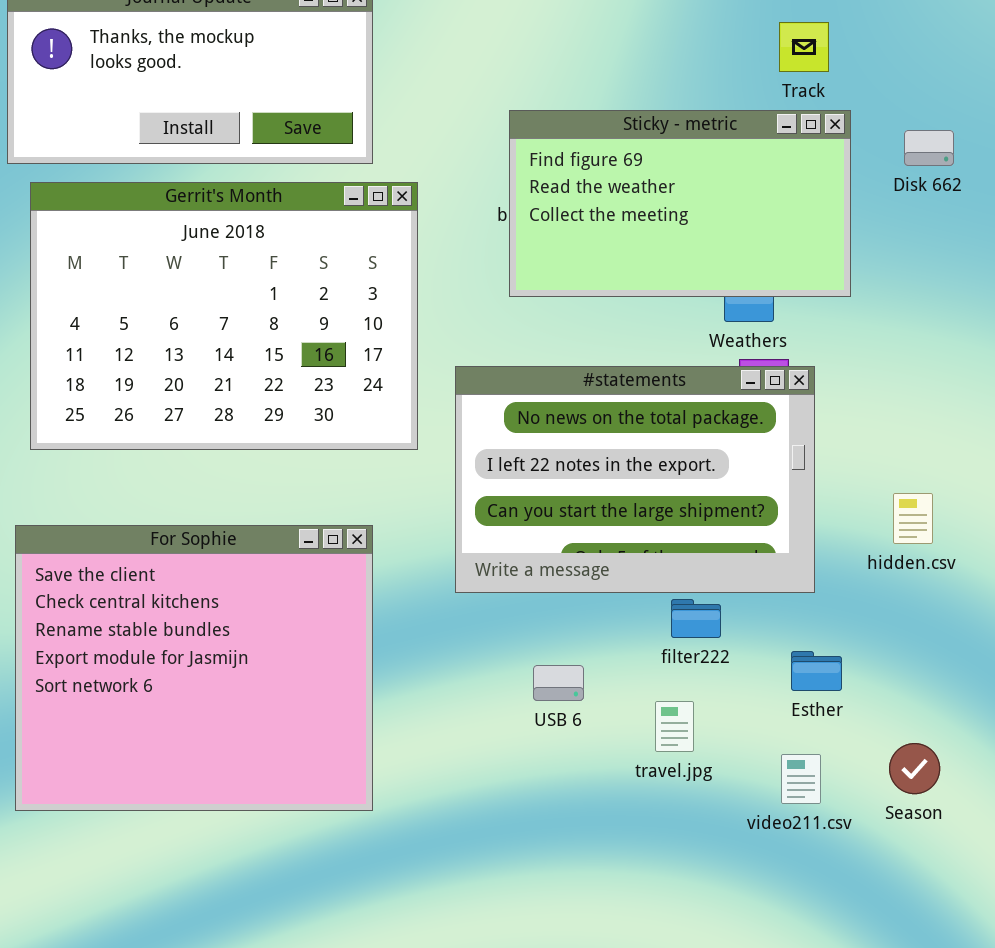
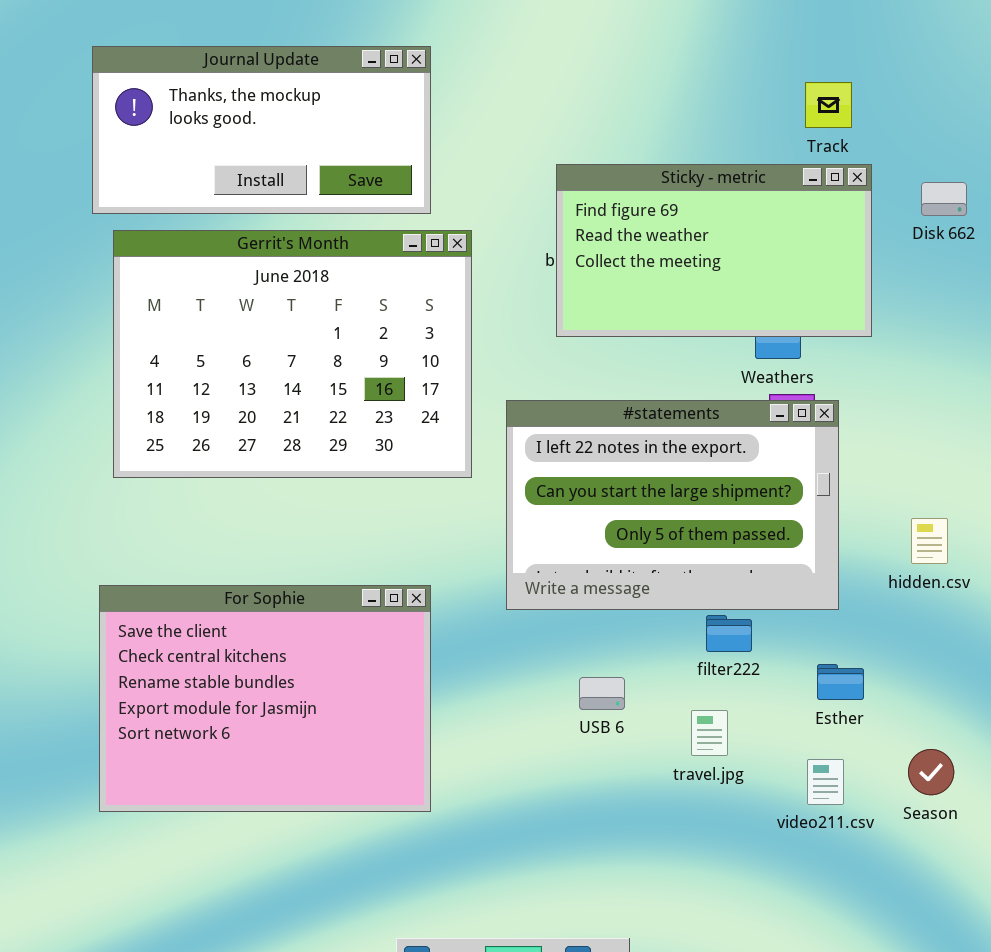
#statements: [455,366,815,593] -> [506,400,839,610], scrolled down 1 row
For Sophie: [15,525,373,811] -> [99,585,431,812], resized

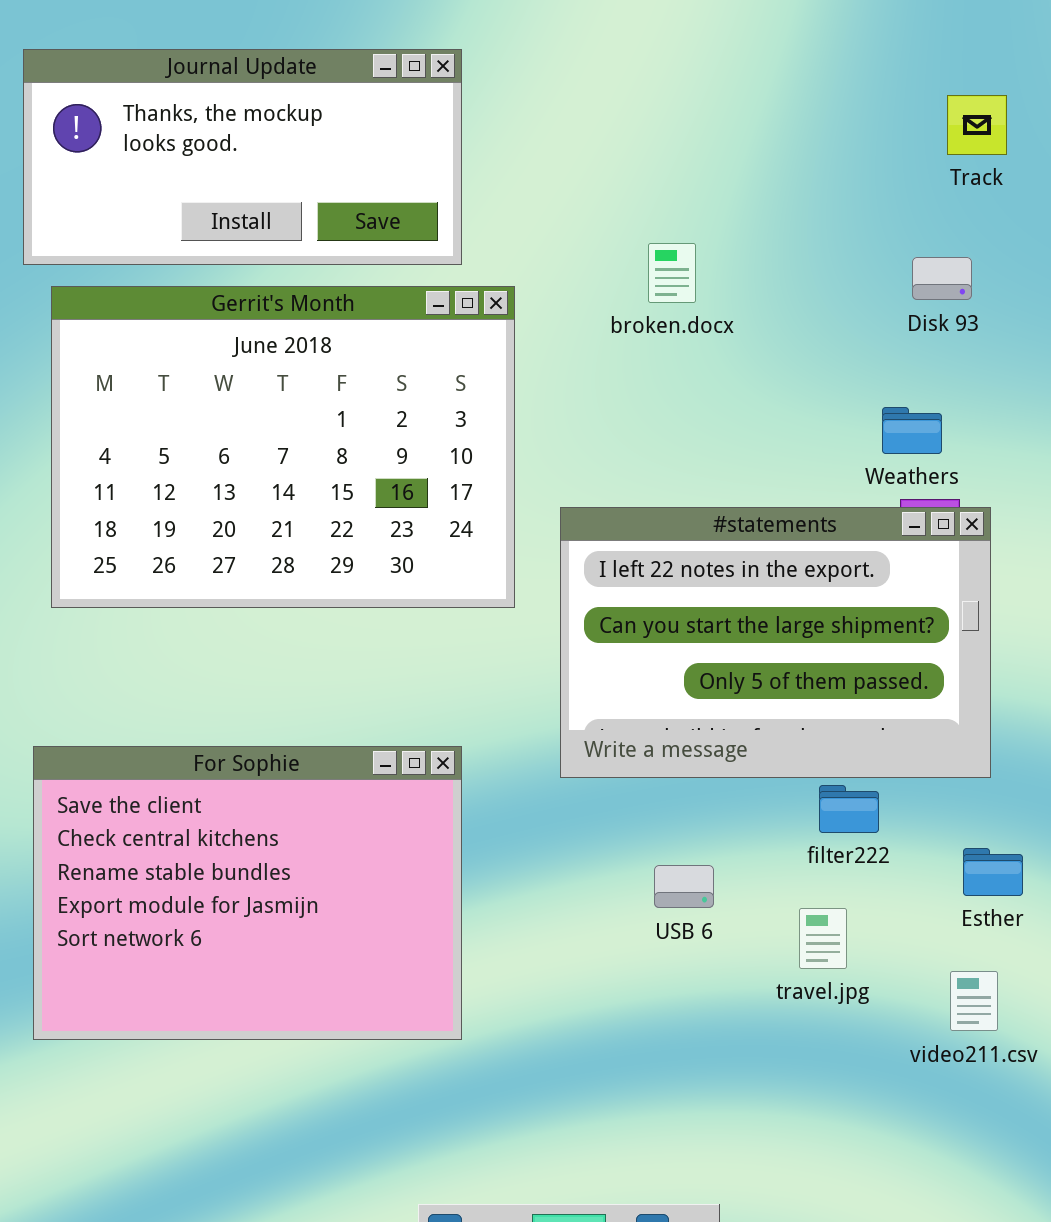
Sticky - metric: [556,164,872,337] -> none, closed

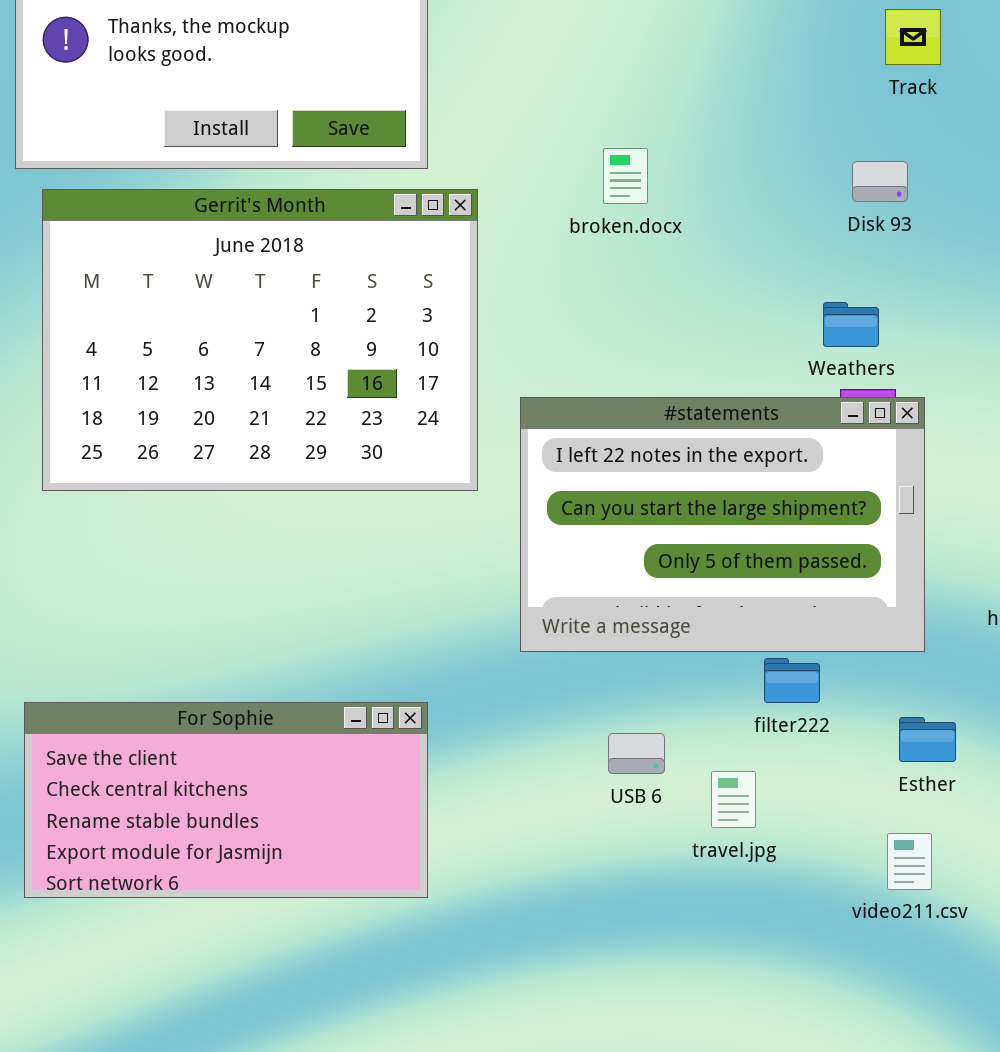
For Sophie: [33,746,462,1040] -> [24,702,428,898], resized
travel.jpg: [799,908,847,969] -> [711,771,756,828], moved

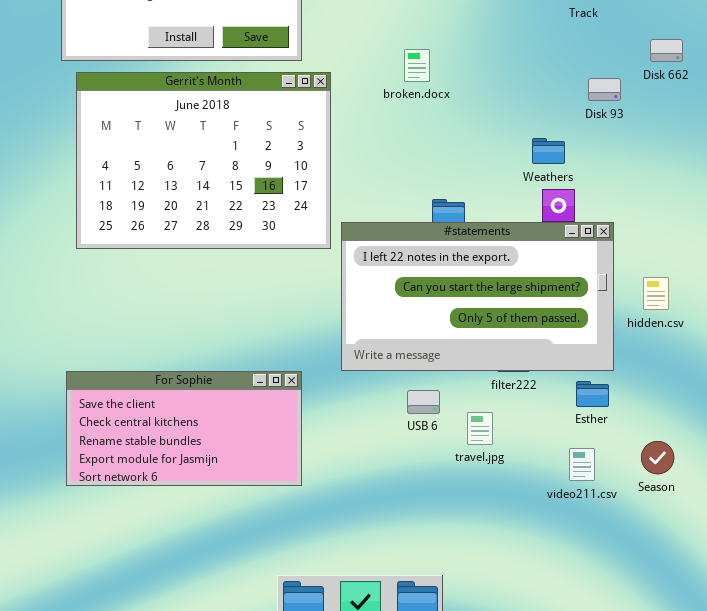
Disk 93: [852,161,908,202] -> [588,78,621,101], moved
#statements: [520,397,925,652] -> [341,222,614,371], moved, resized

